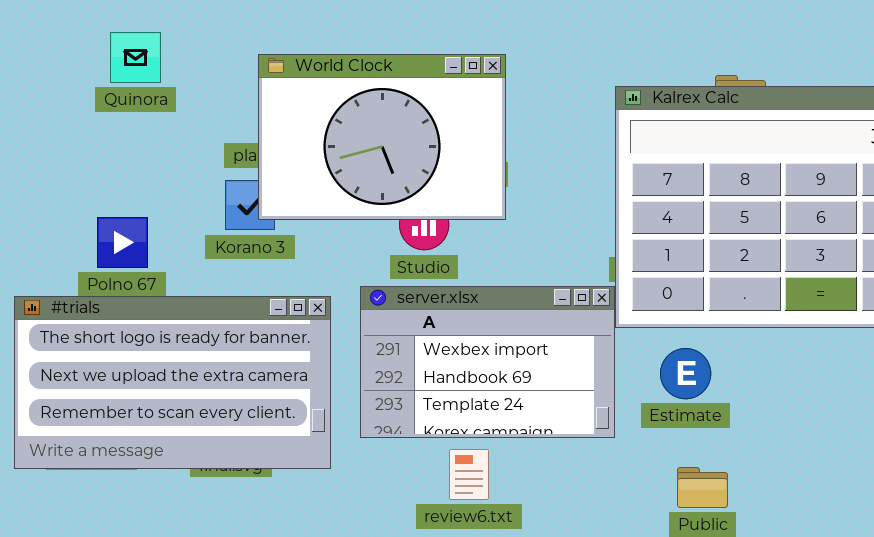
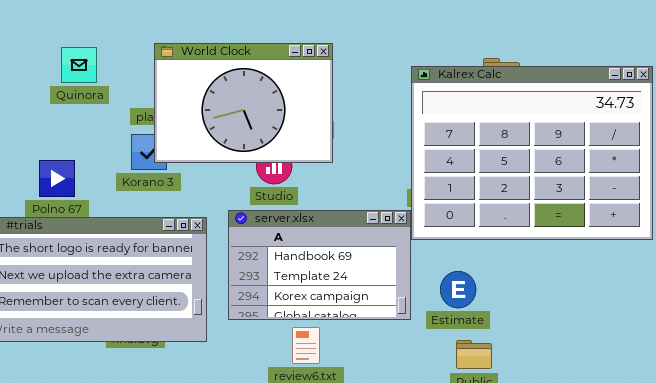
Quinora: [110,32,161,83] -> [61,47,97,83], moved
server.xlsx: [360,286,615,438] -> [228,210,411,320], scrolled down 1 row
Estimate: [660,348,711,399] -> [440,271,476,308], moved

